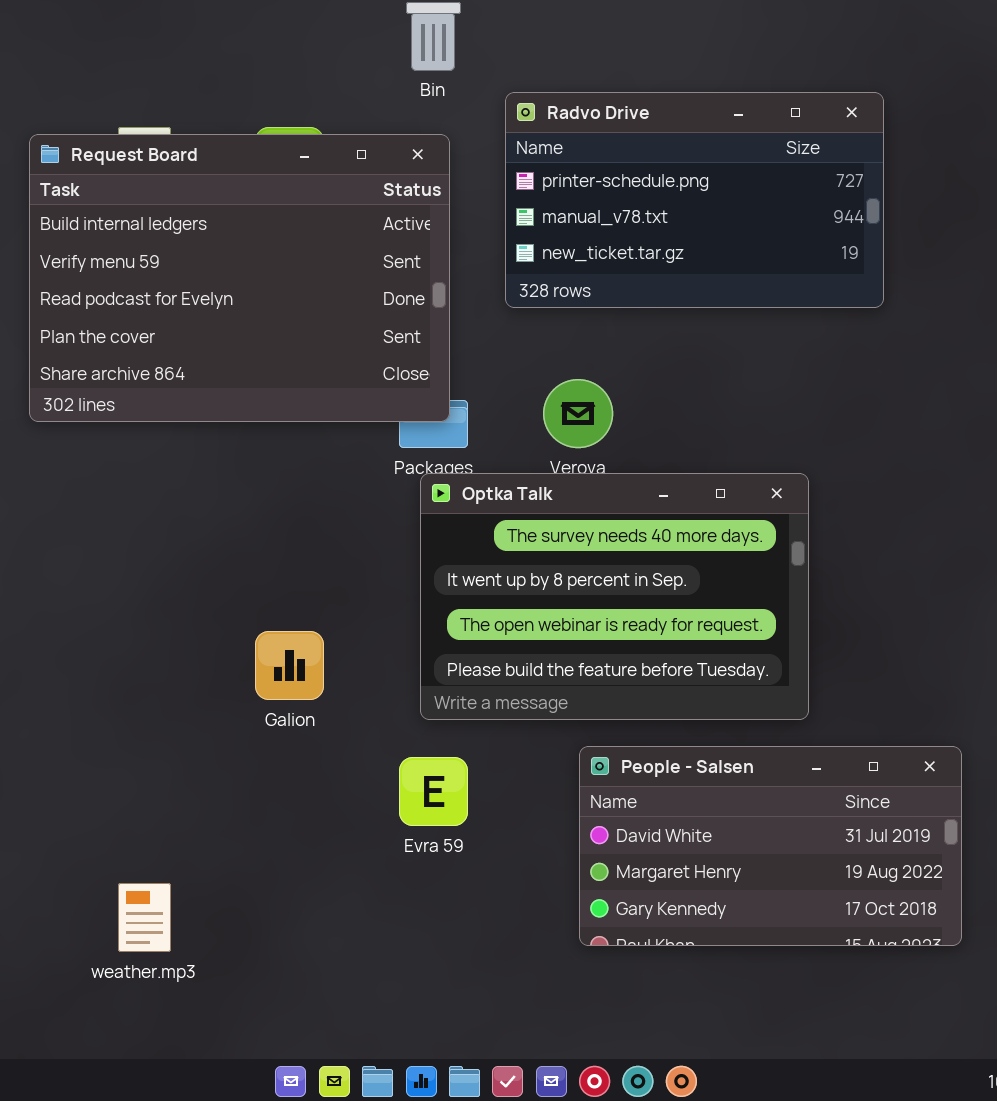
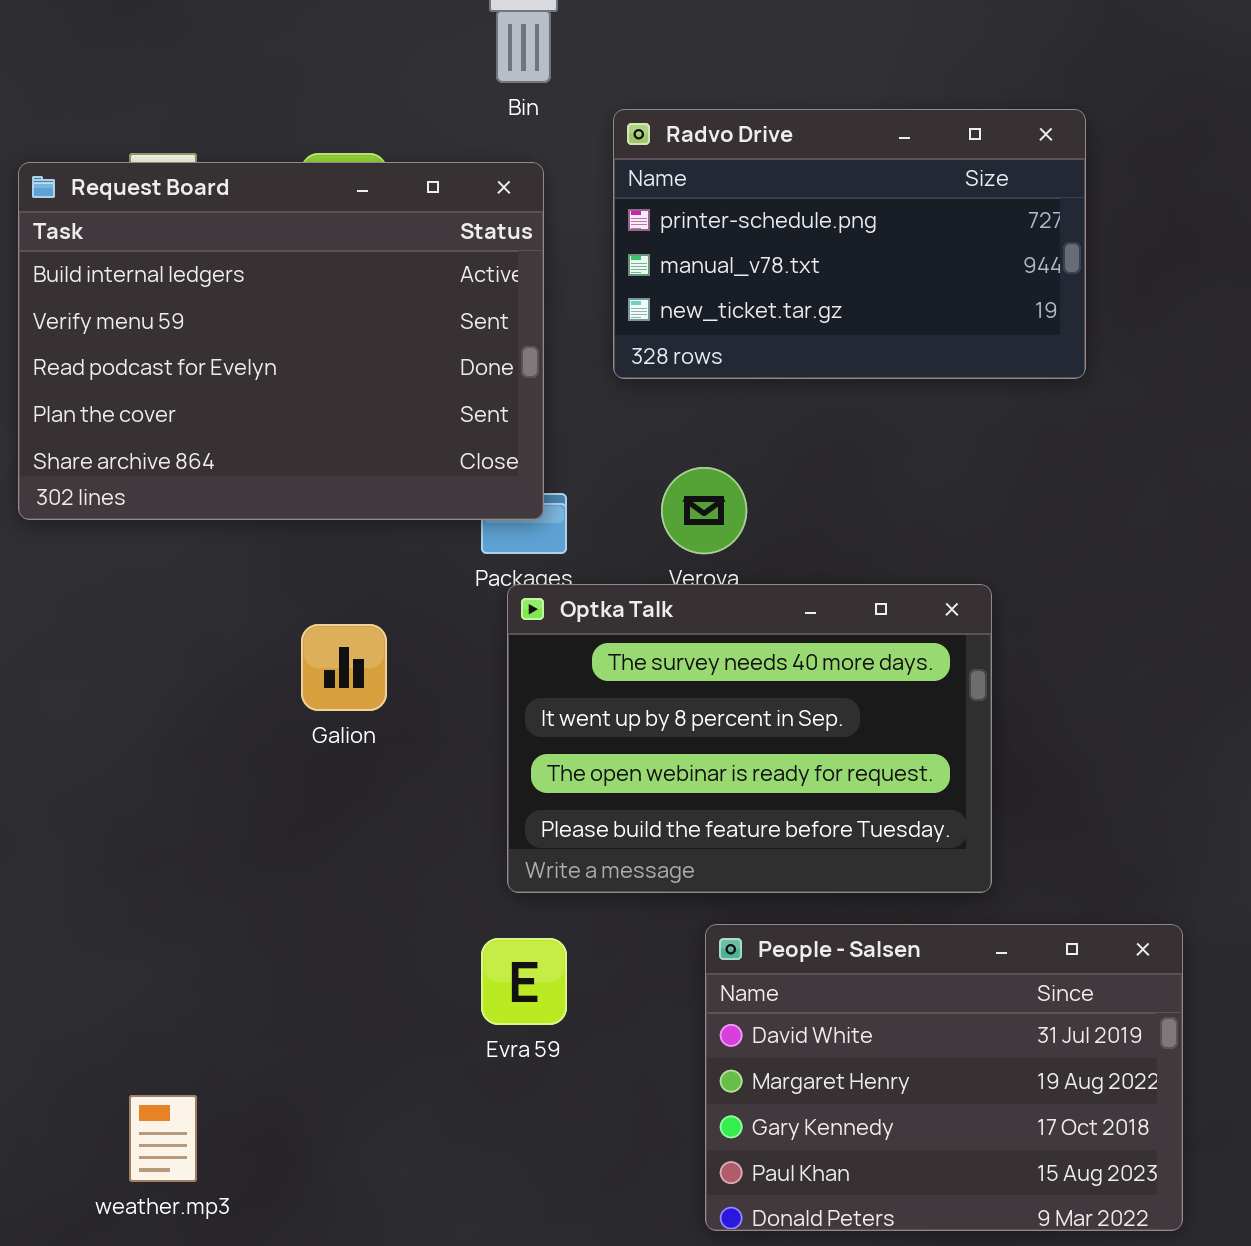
Galion: [255,631,324,700] -> [301,624,387,711], moved
People - Salsen: [579,746,962,946] -> [705,924,1183,1231], resized

